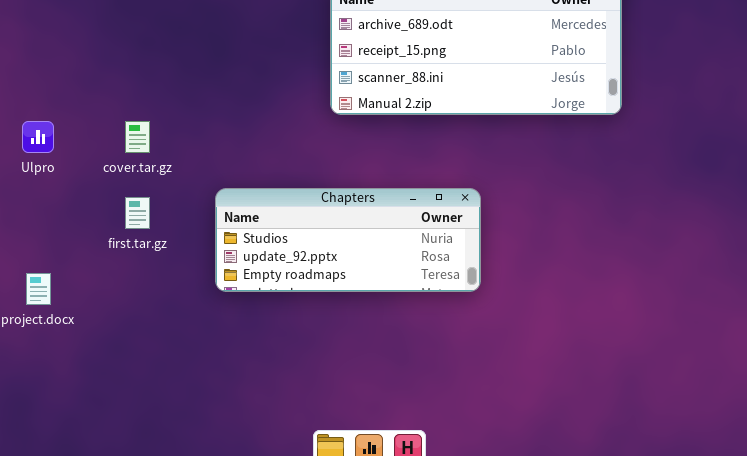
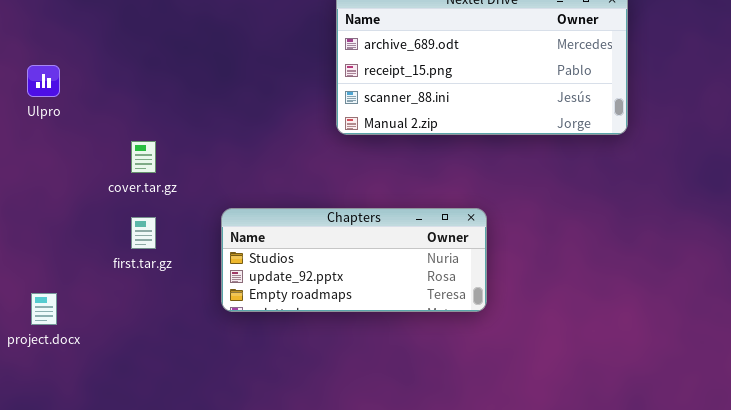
Ulpro: [22,121,54,153] -> [27,65,60,97], moved

